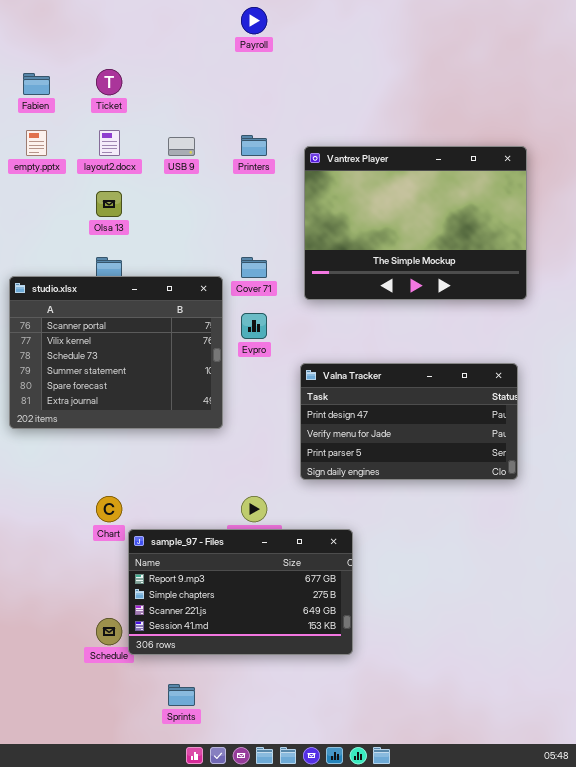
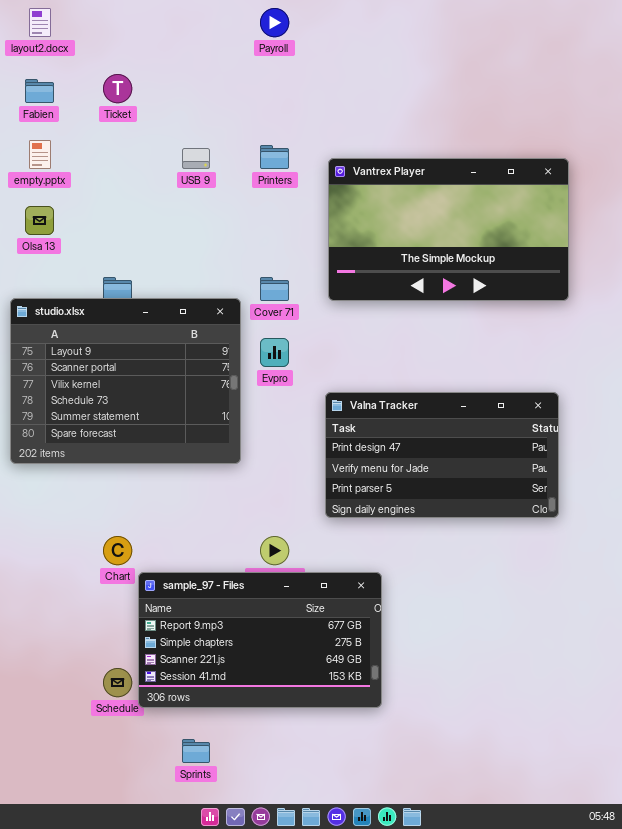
layout2.docx: [99,130,120,156] -> [29,8,51,37], moved
Vantrex Player: [304,146,527,300] -> [328,158,569,301], resized
Olsa 13: [96,191,122,217] -> [25,206,54,235], moved
studio.xlsx: [9,276,223,429] -> [10,298,241,464], scrolled up 1 row

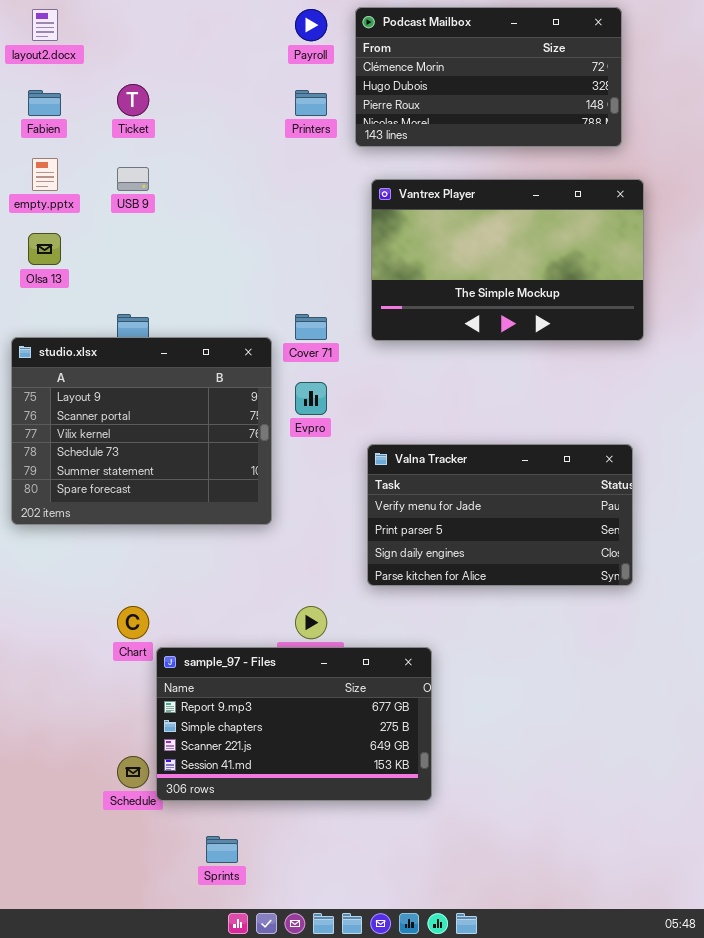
Podcast Mailbox: none -> [355,7,622,147], opened
Printers: [260,145,289,169] -> [295,90,327,116], moved
USB 9: [182,148,210,169] -> [117,167,149,191], moved
Valna Tracker: [325,392,559,518] -> [367,444,633,586], scrolled down 1 row

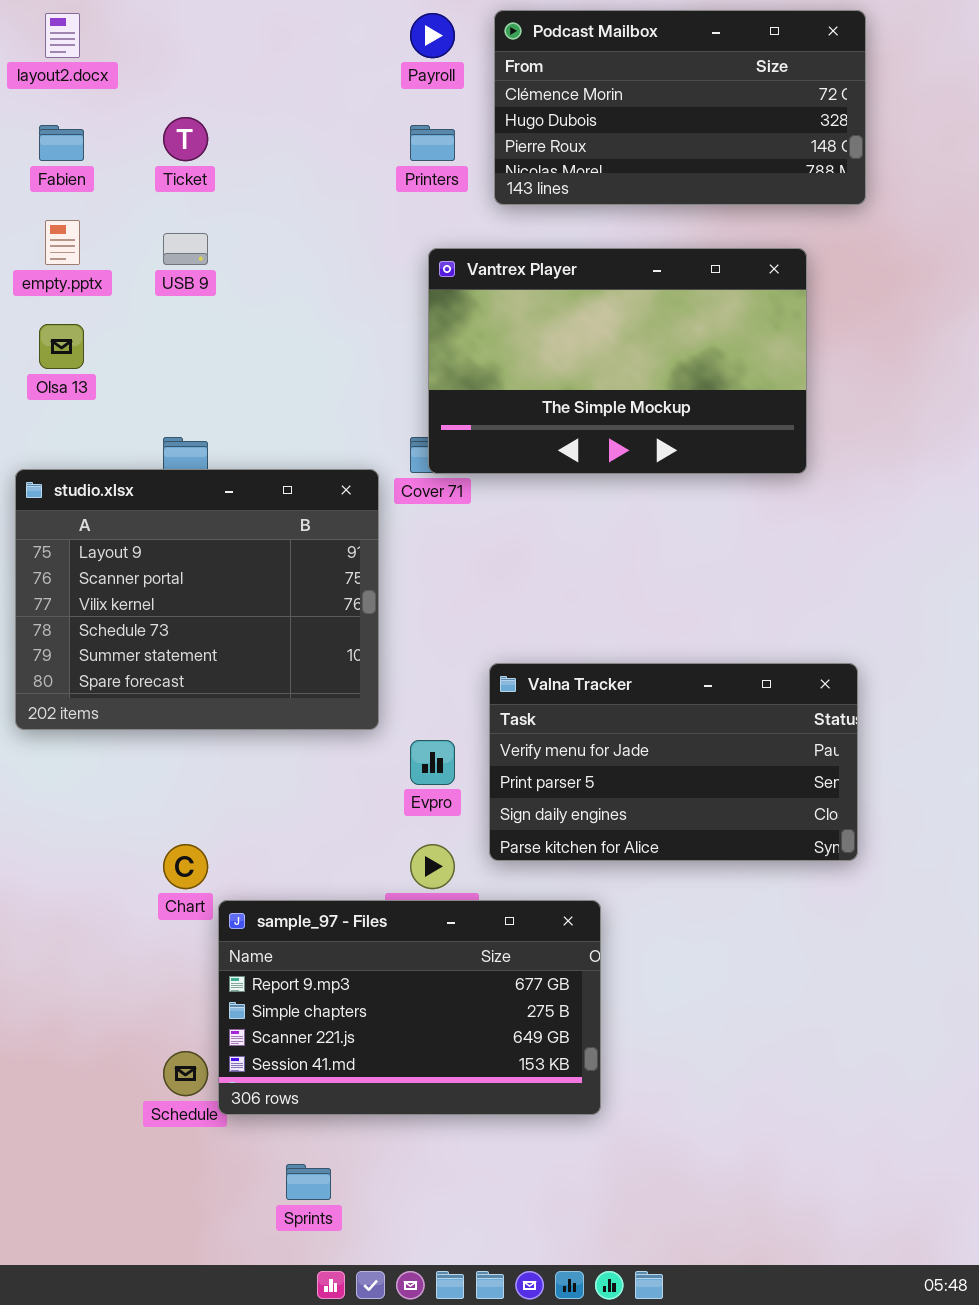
Vantrex Player: [371,179,644,341] -> [428,248,807,474], moved
Evpro: [295,382,327,415] -> [410,740,455,785], moved
Valna Tracker: [367,444,633,586] -> [489,663,858,861], moved

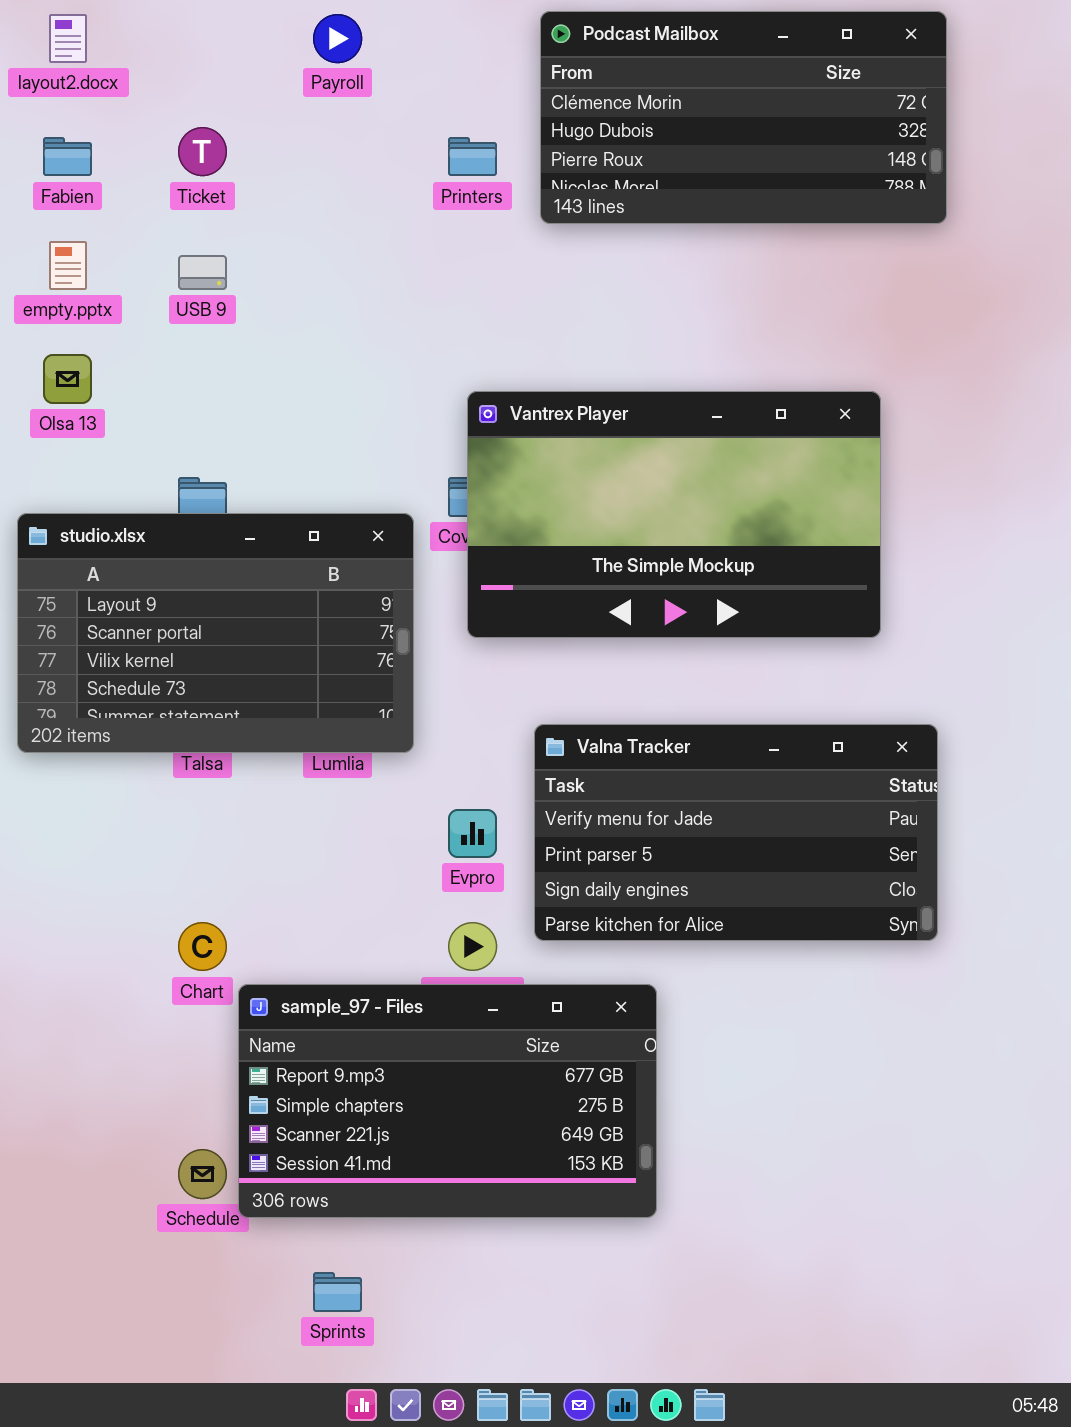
Payroll: [410,13,455,58] -> [313,14,362,63], moved
Vantrex Player: [428,248,807,474] -> [467,391,881,638], moved
studio.xlsx: [15,469,379,730] -> [17,513,414,753], resized

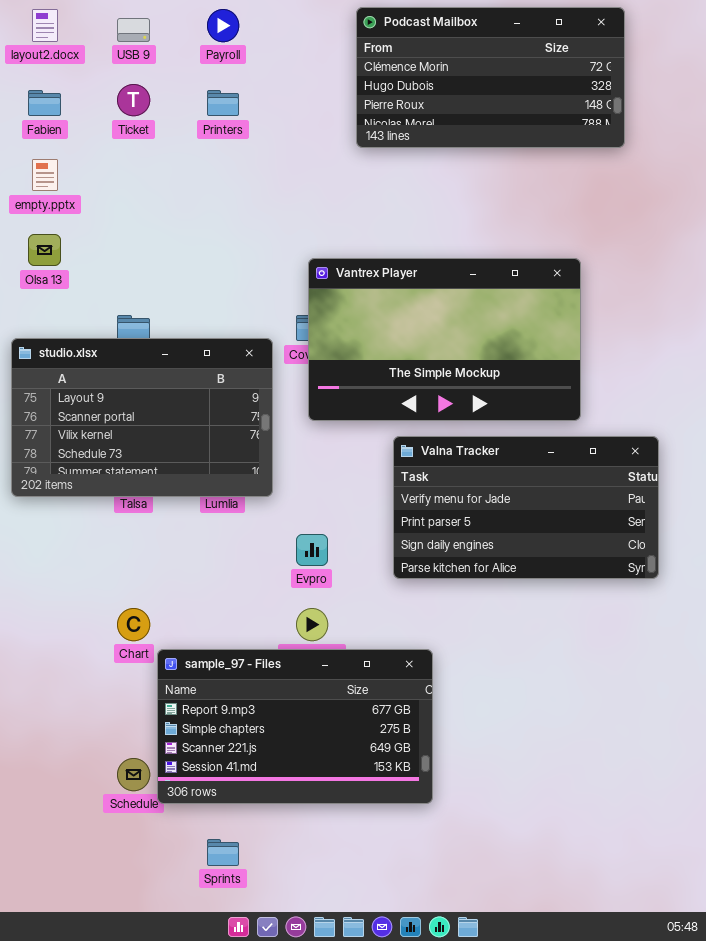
Printers: [448,137,497,176] -> [207,90,239,116], moved
USB 9: [178,255,227,290] -> [117,18,150,42], moved
Valna Tracker: [534,724,938,941] -> [393,436,659,579], moved

